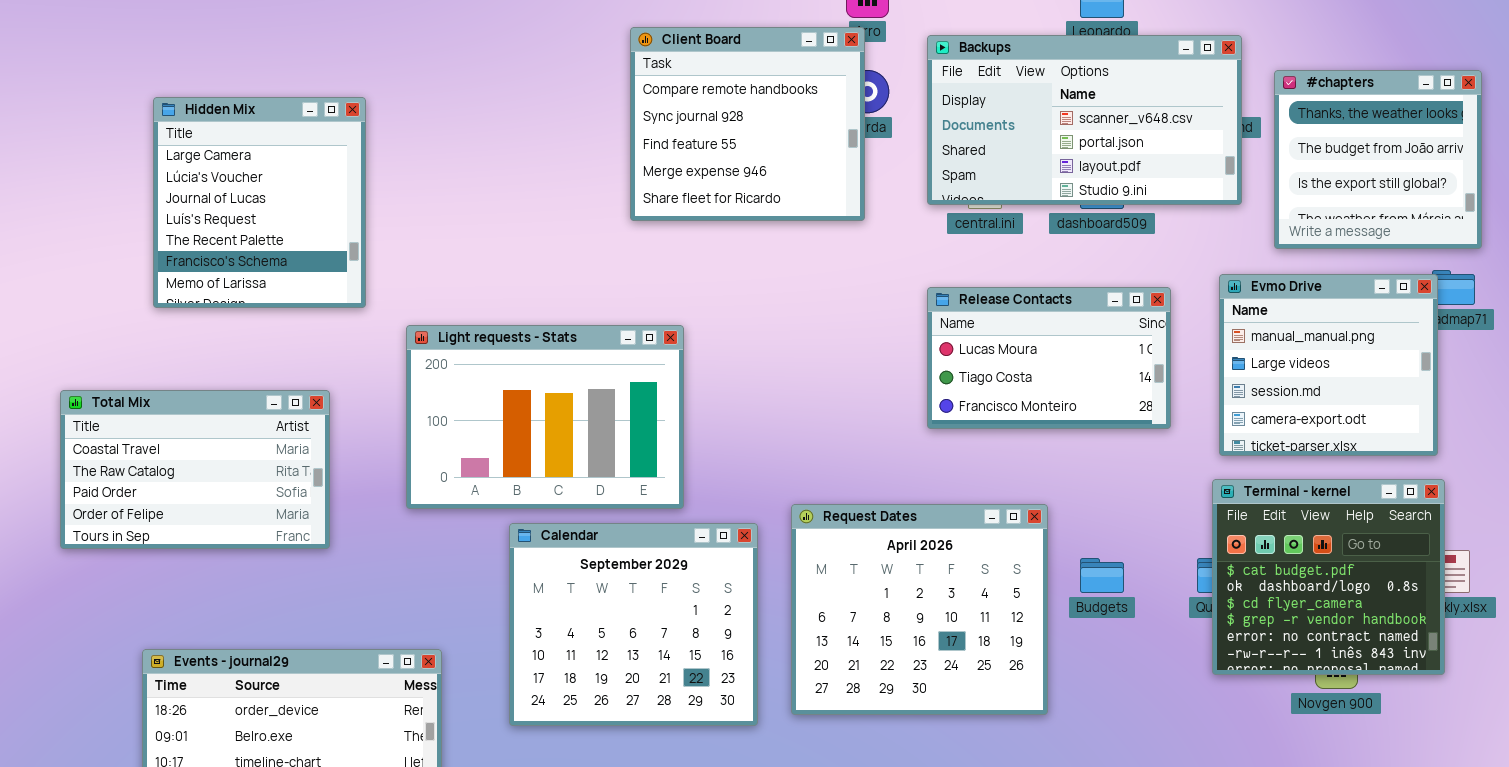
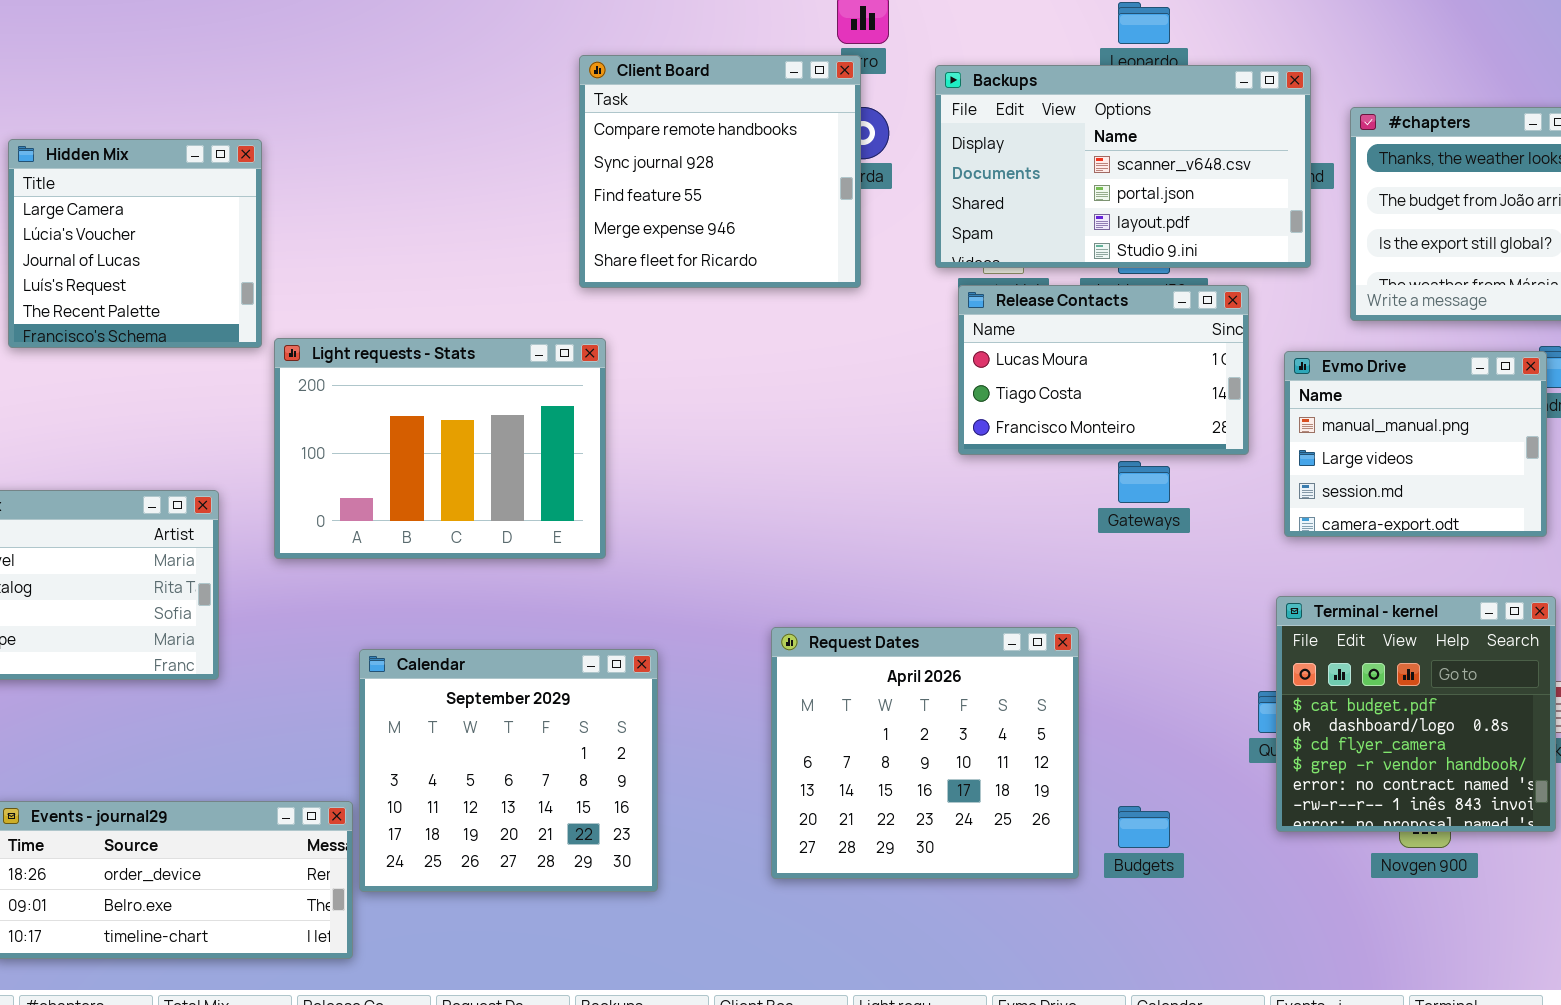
Hidden Mix: [153,97,366,308] -> [8,139,262,348], resized
Evmo Drive: [1219,274,1438,456] -> [1284,351,1547,537], resized
Release Contacts: [927,287,1171,429] -> [958,285,1249,455], moved
Light requests - Stats: [406,325,684,509] -> [274,338,606,559], moved
Calendar: [509,523,758,726] -> [359,649,658,892], moved
Budgets: [1080,558,1124,593] -> [1118,806,1170,848], moved

